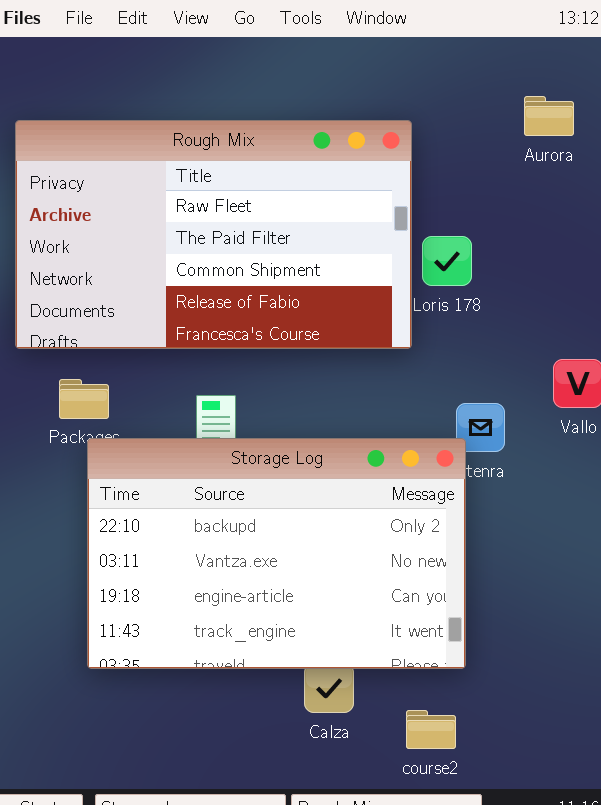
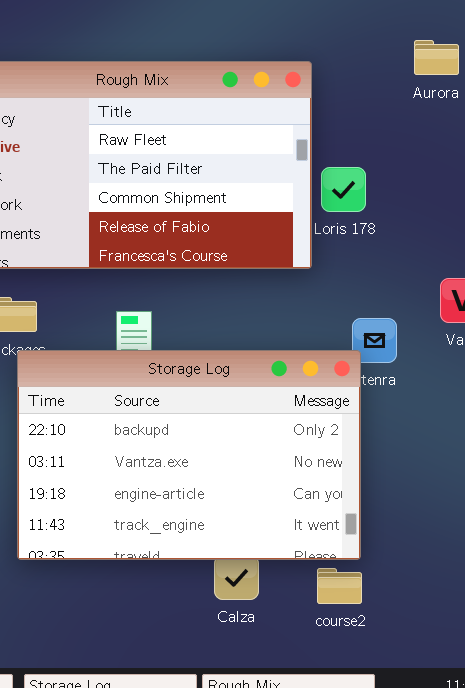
course2: [406,710,456,749] -> [317,568,362,604], moved

